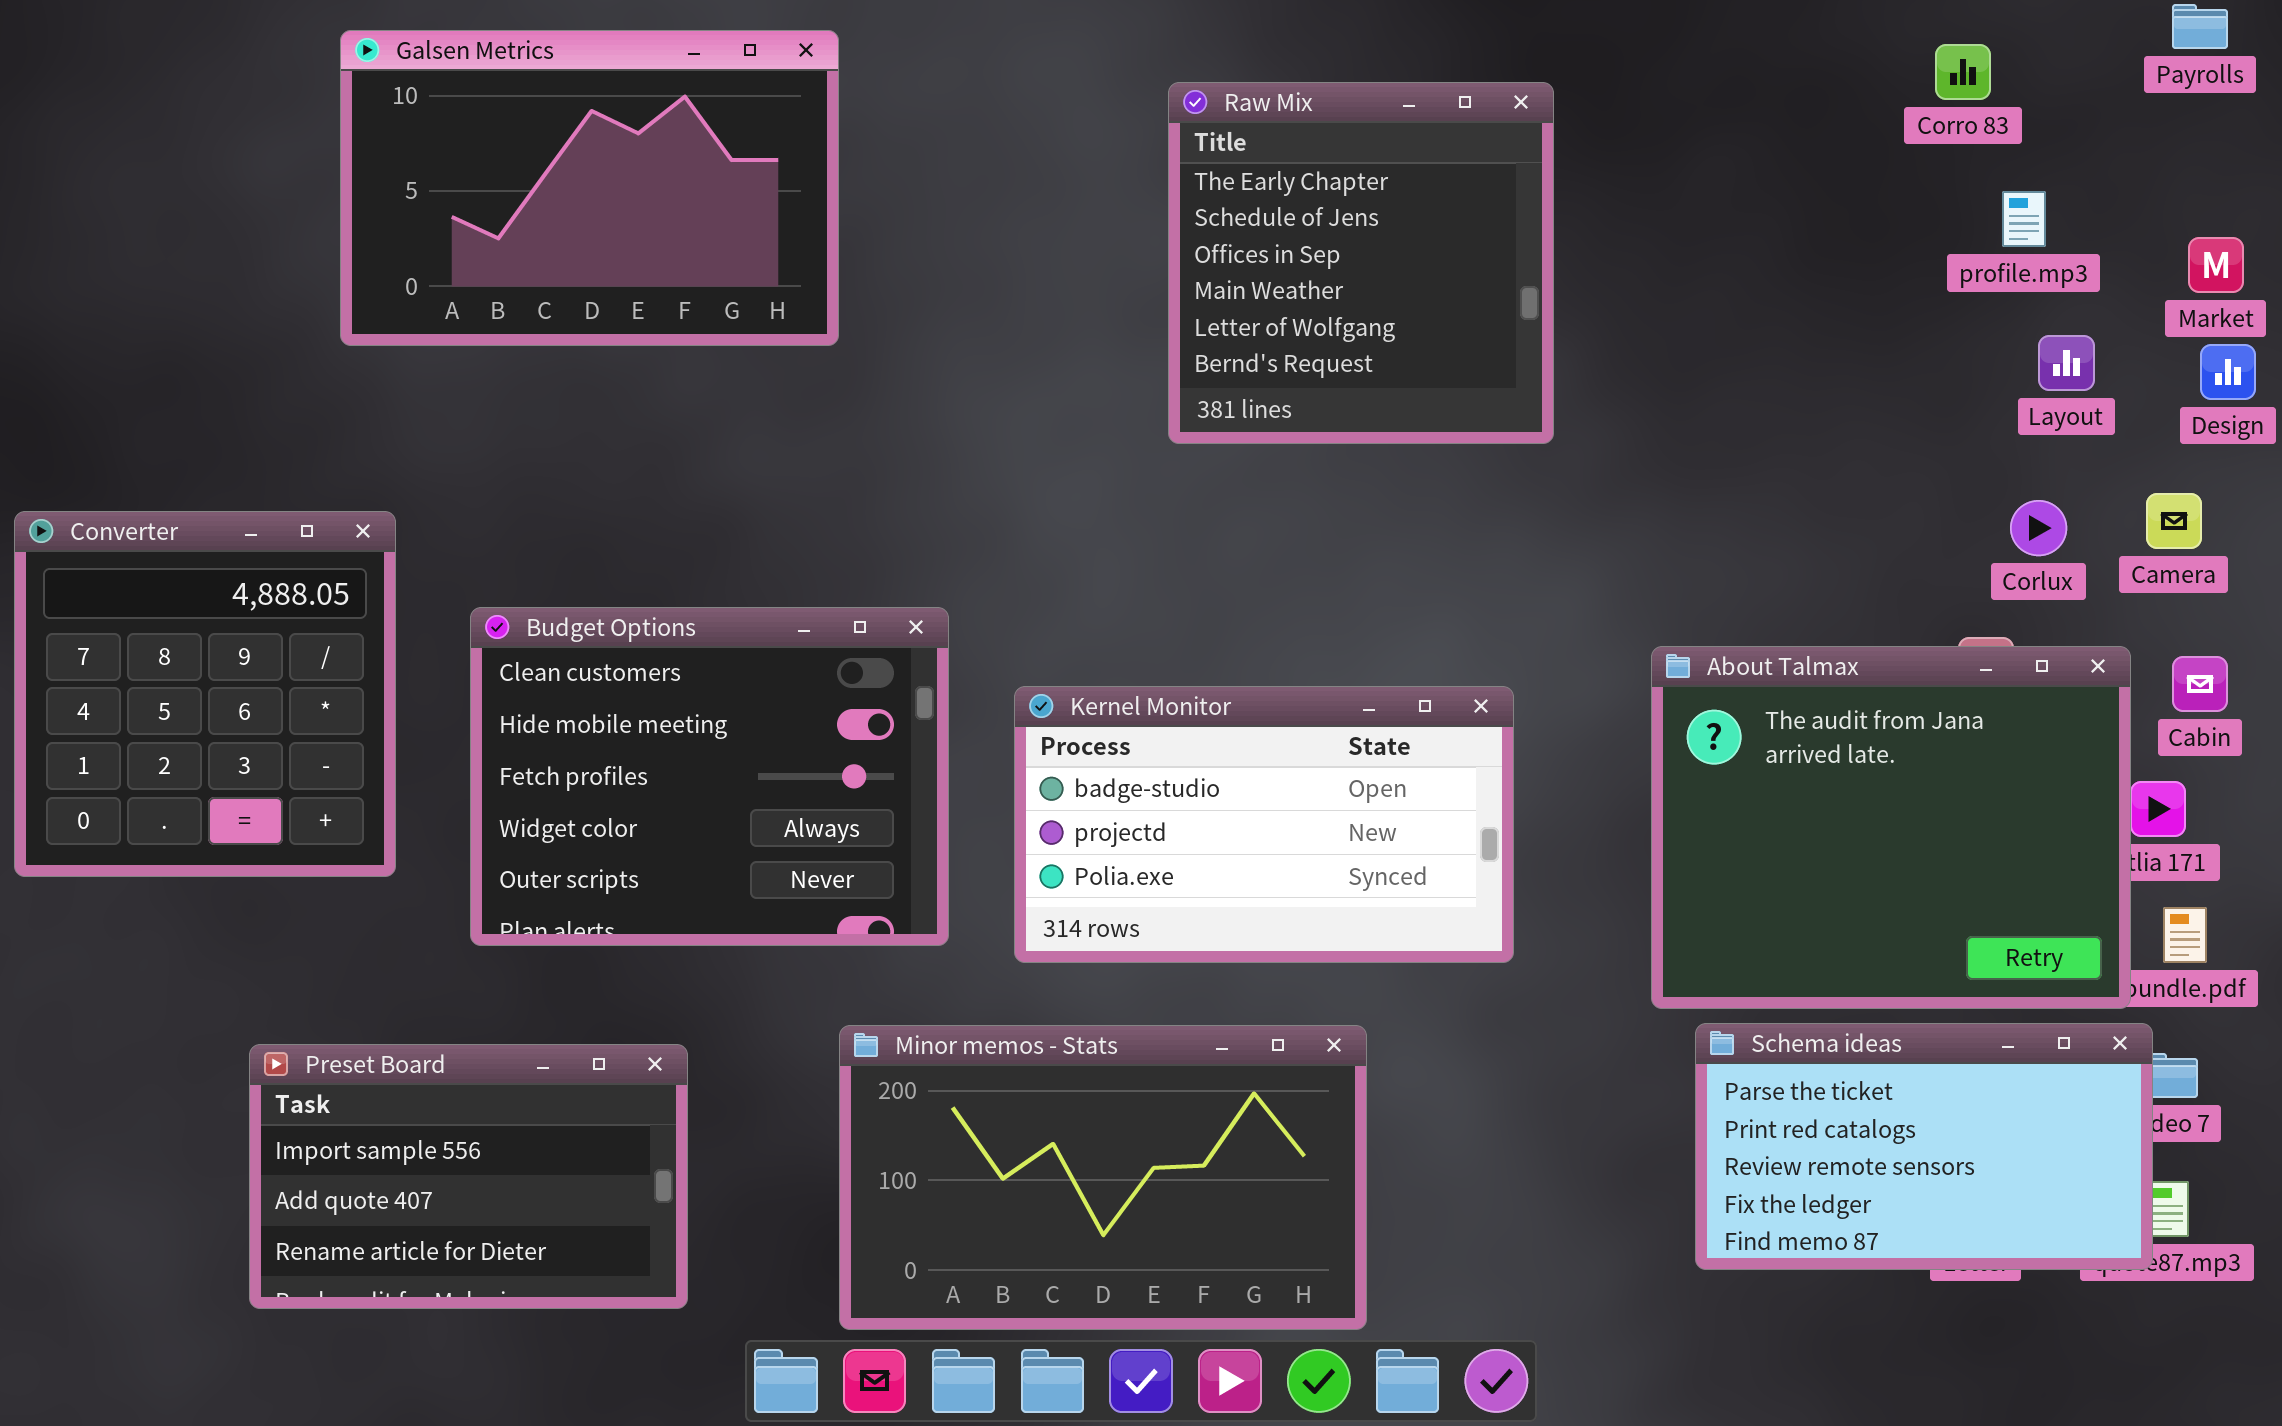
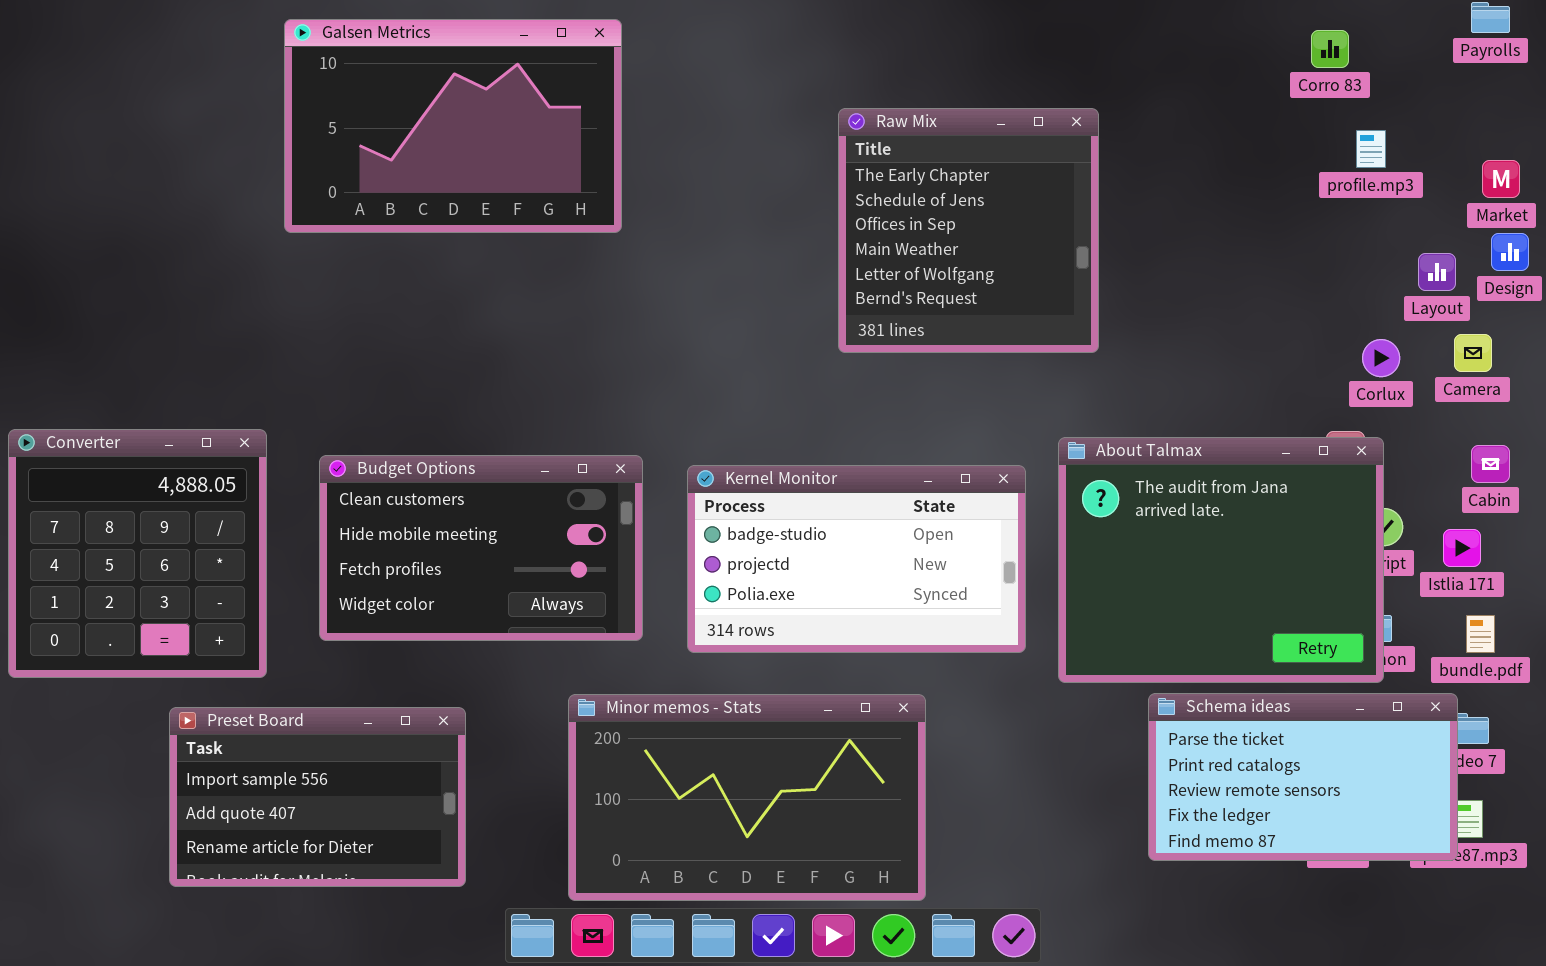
Galsen Metrics: [340,30,839,346] -> [284,19,622,233], moved
Raw Mix: [1168,82,1554,444] -> [838,108,1099,353], moved
Layout: [2038,335,2095,391] -> [1418,253,1456,291], moved
Converter: [14,511,396,877] -> [8,429,267,678], moved
Budget Options: [470,607,949,946] -> [319,455,643,641], resized
About Talmax: [1651,646,2131,1009] -> [1058,437,1384,683], moved

